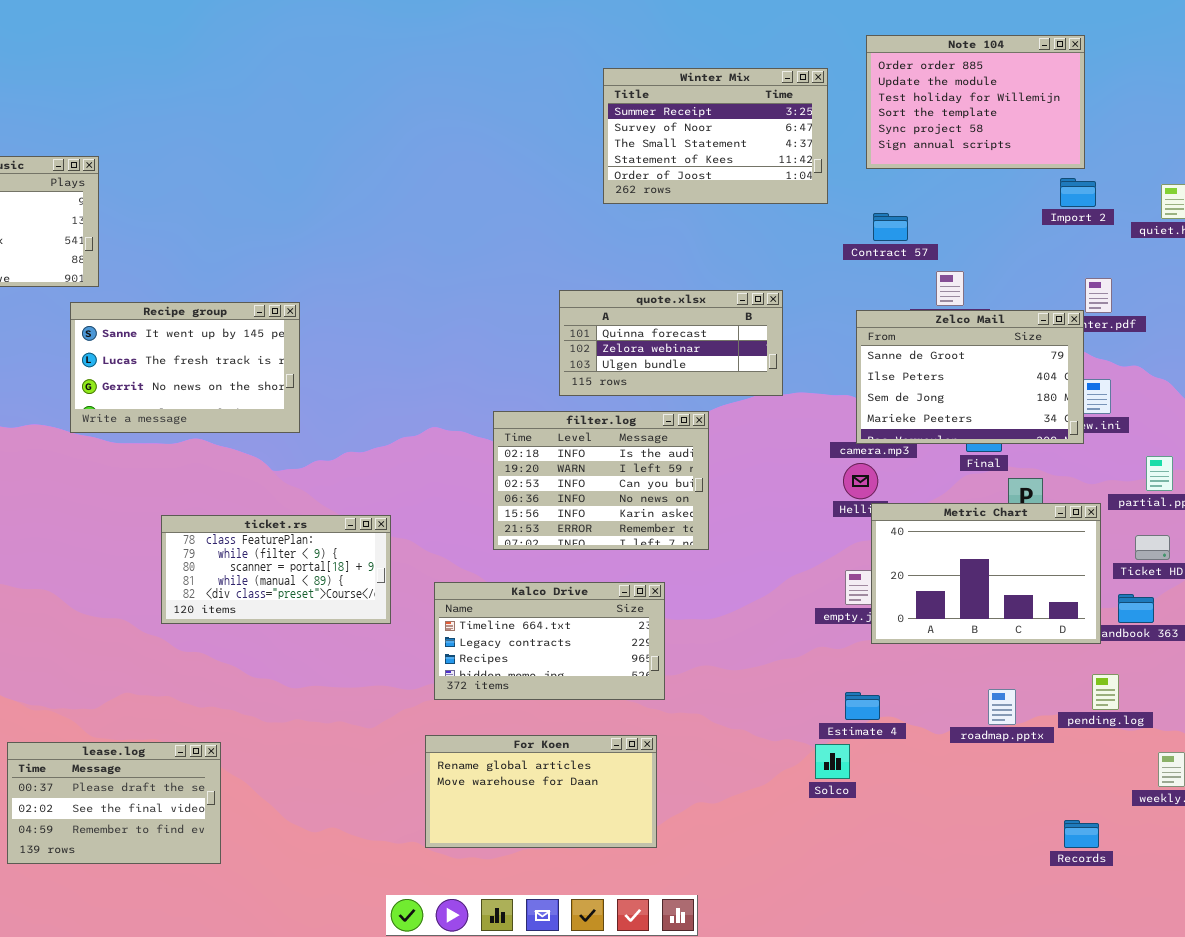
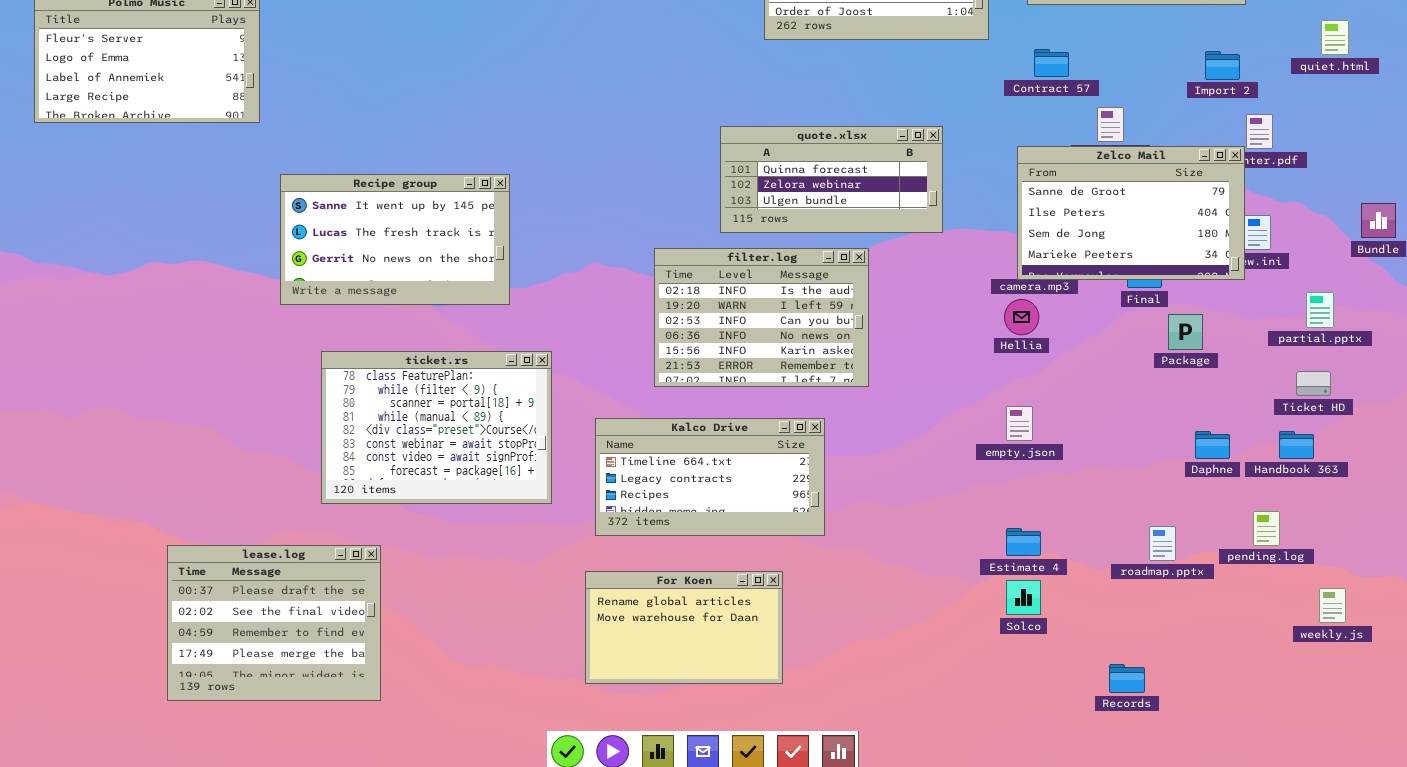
Import 2: [1060,178,1096,207] -> [1205,51,1240,80], moved
Recipe group: [70,302,300,433] -> [280,174,510,305], moved
Metric Chart: [871,503,1101,644] -> none, closed
ticket.rs: [161,515,391,624] -> [321,351,552,504], resized
For Koen: [425,735,657,848] -> [585,571,783,684], resized
lease.log: [7,742,221,864] -> [167,545,381,701], resized
Solco: [815,744,850,779] -> [1006,580,1041,615], moved
Records: [1064,820,1099,848] -> [1109,664,1145,693], moved

